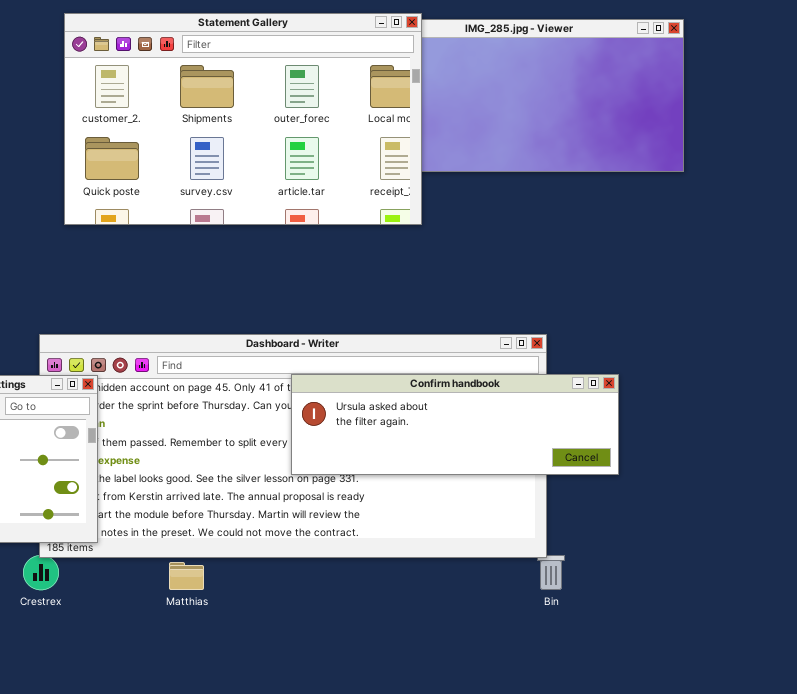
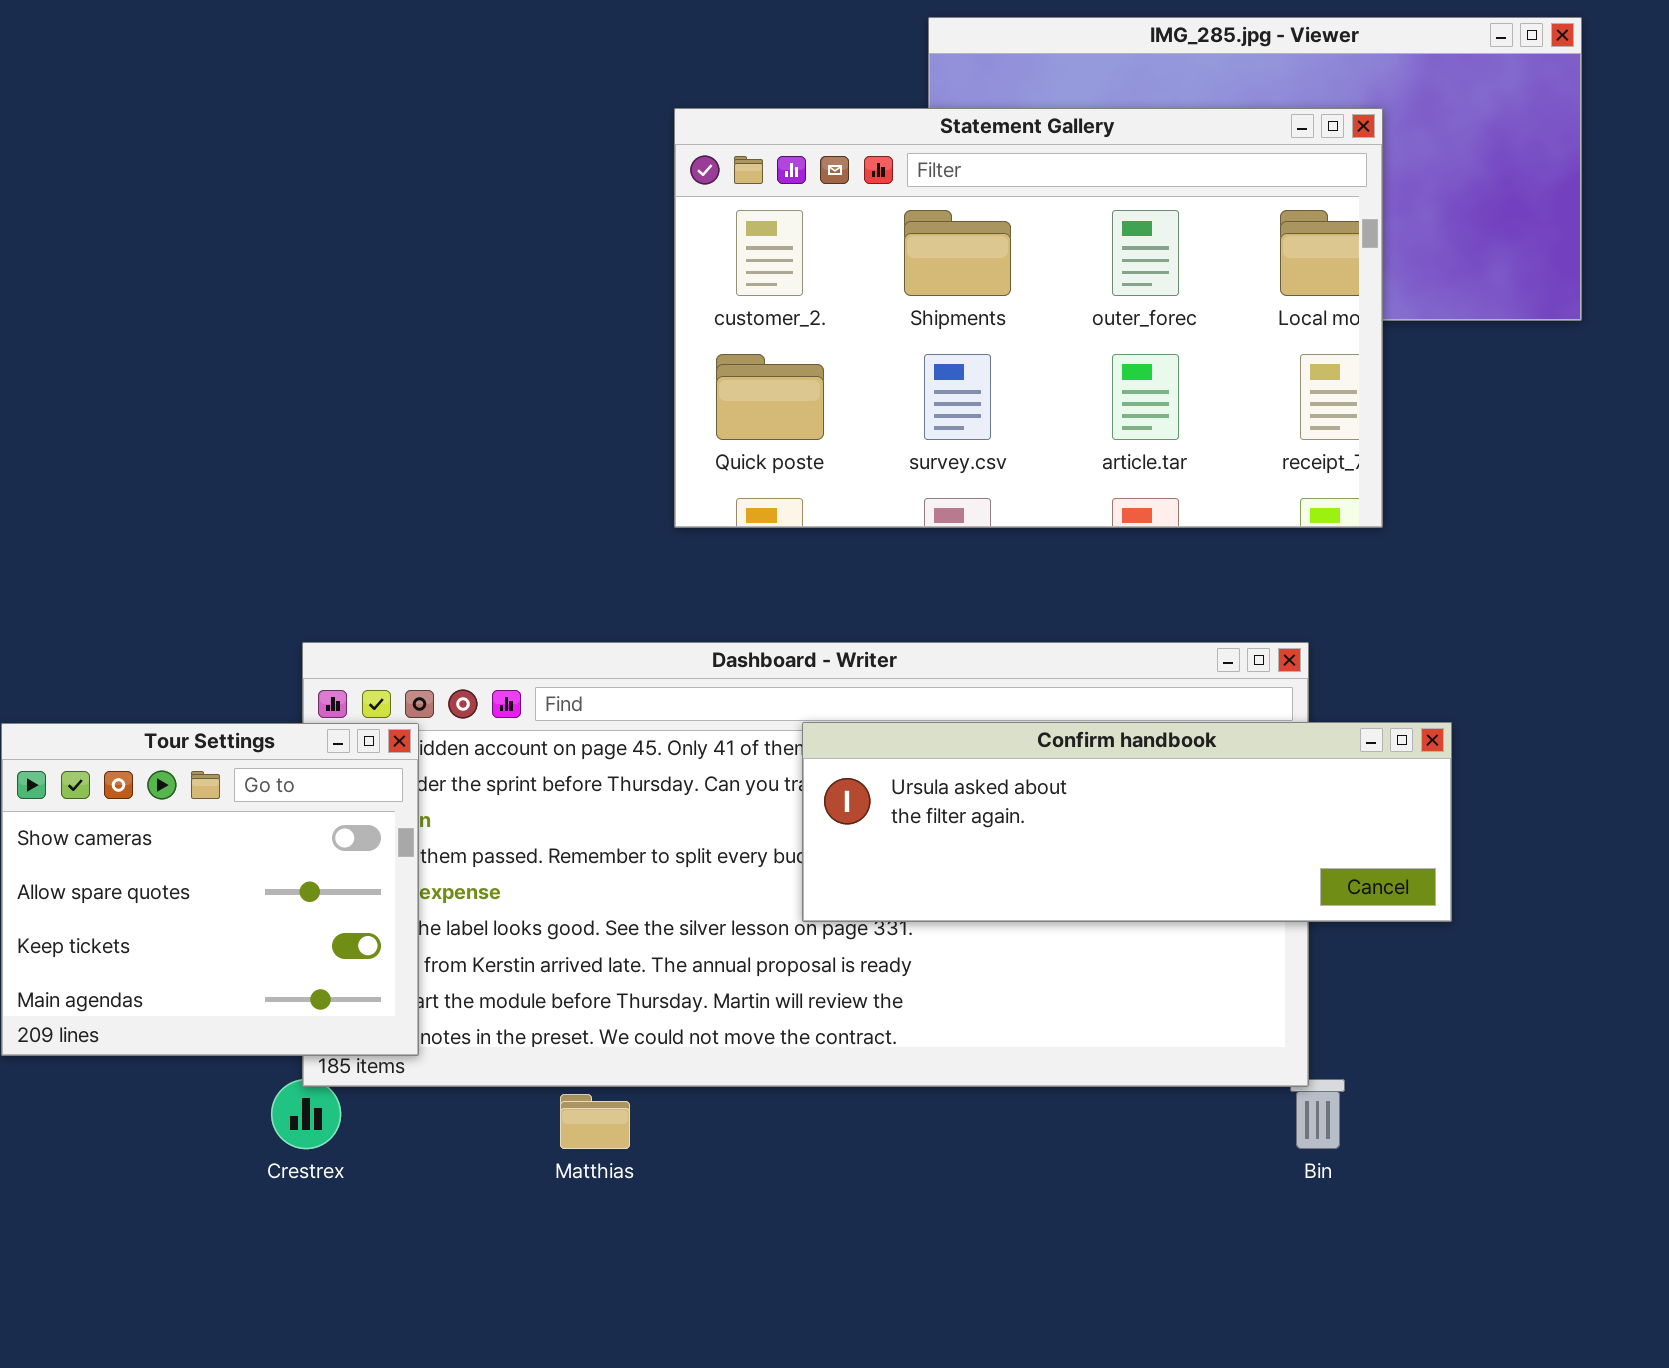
Statement Gallery: [64,13,422,225] -> [674,108,1383,528], moved

